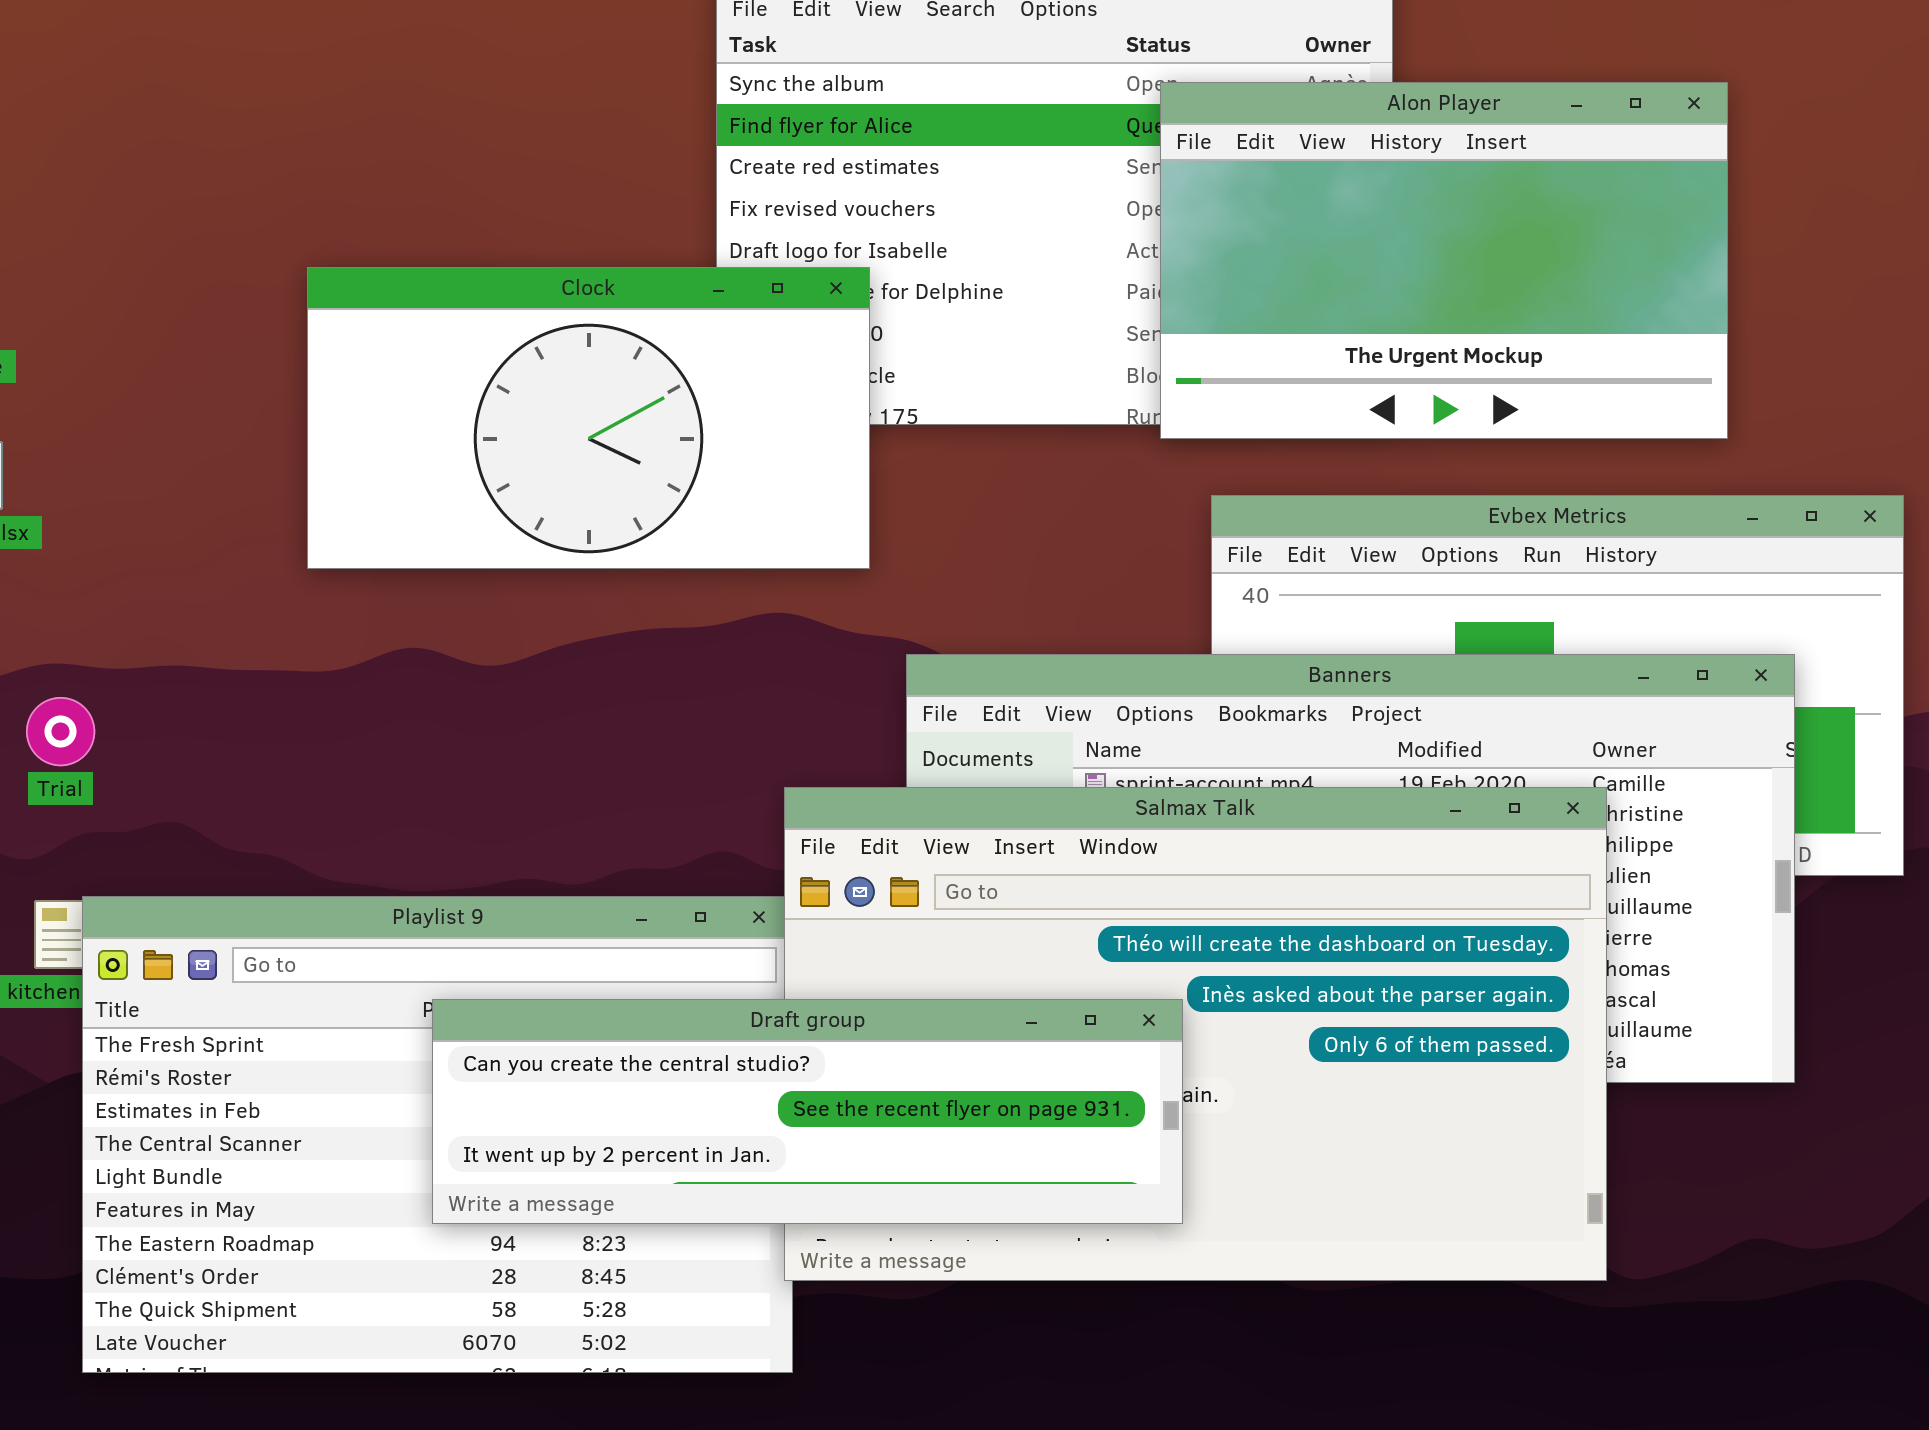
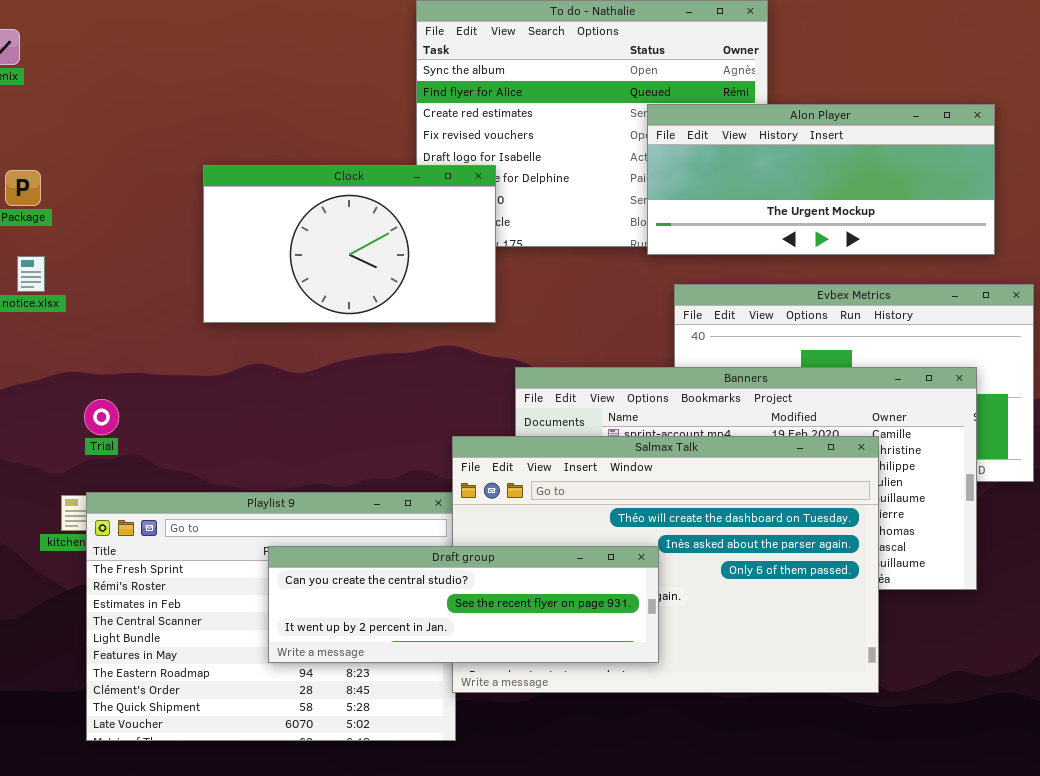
Alon Player: [1160,82,1728,439] -> [647,104,995,255], resized
Trial: [26,697,95,766] -> [84,399,119,435], moved

